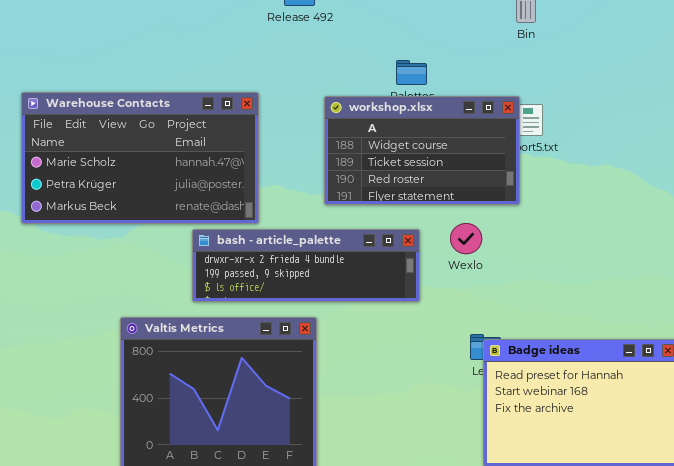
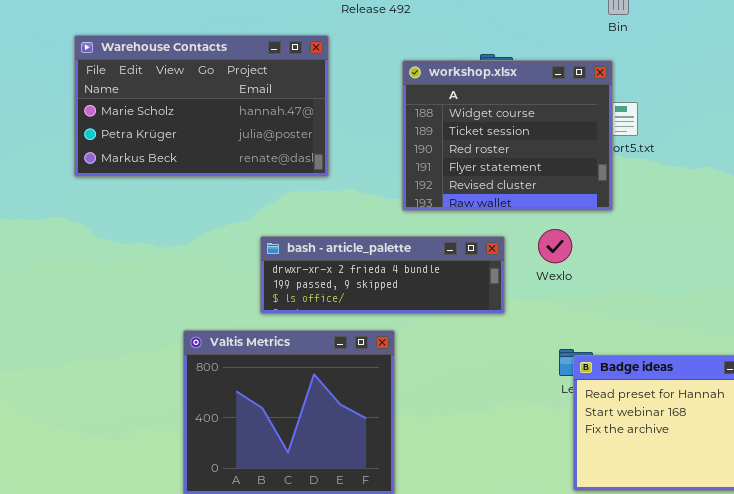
Warehouse Contacts: [21,92,259,224] -> [74,35,329,177], moved
workshop.xlsx: [324,96,520,205] -> [402,60,613,211], resized

